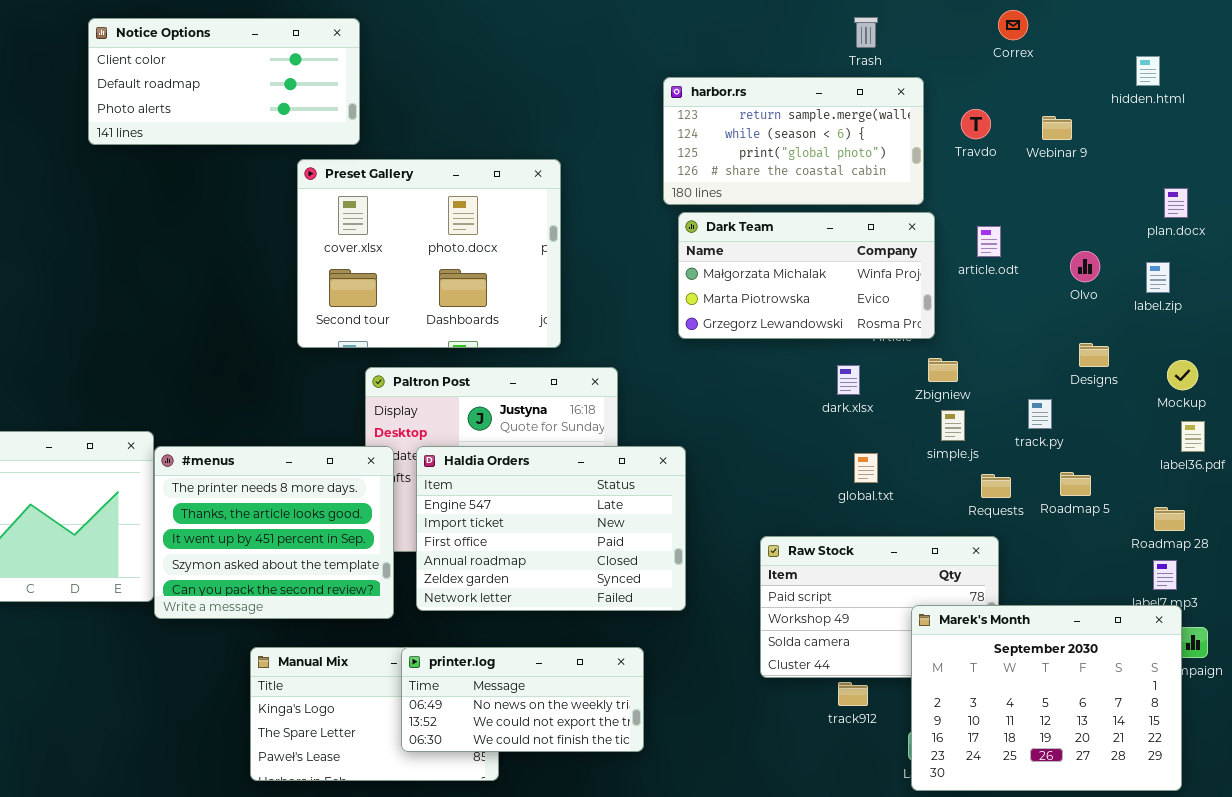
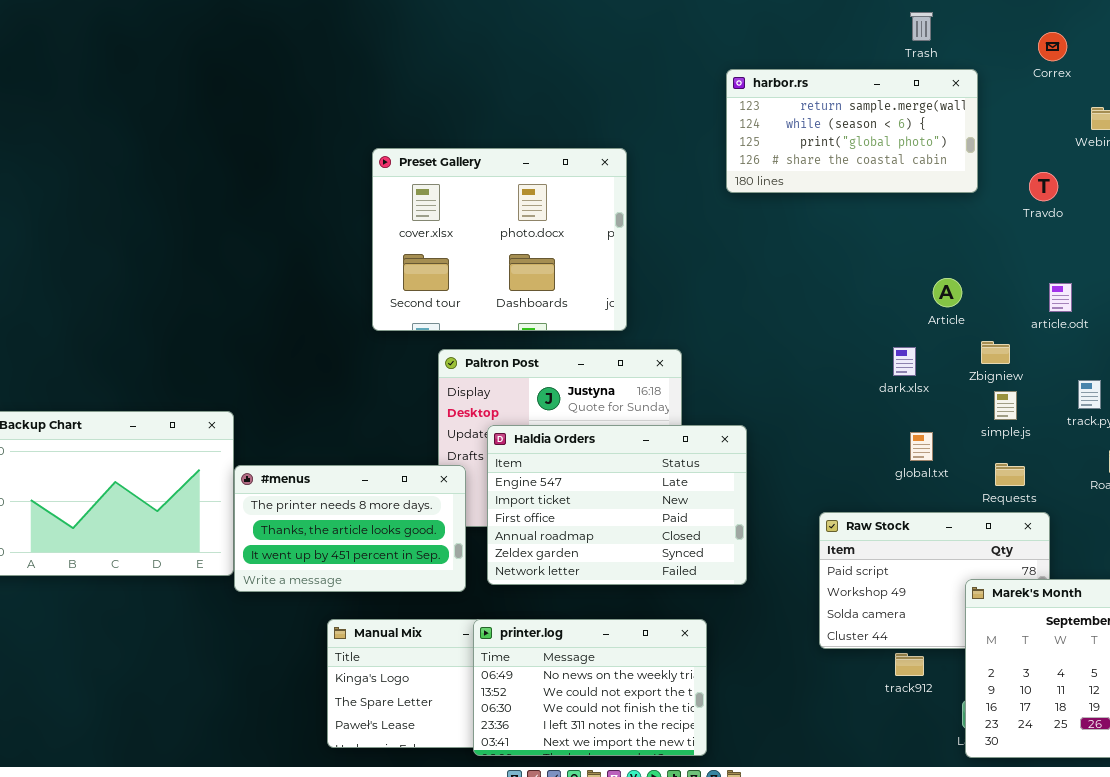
Correx: [998,10,1028,40] -> [1038,32,1067,61], moved
Notice Options: [88,18,360,145] -> none, closed
Travdo: [961,109,991,139] -> [1029,172,1058,201], moved
Dark Team: [678,212,935,339] -> none, closed
article.odt: [977,226,1001,257] -> [1049,283,1072,312], moved
#menus: [154,446,394,619] -> [234,465,466,592], resized
Requests: [981,474,1011,498] -> [995,463,1025,486], moved
printer.log: [401,647,644,752] -> [473,619,707,756], resized

